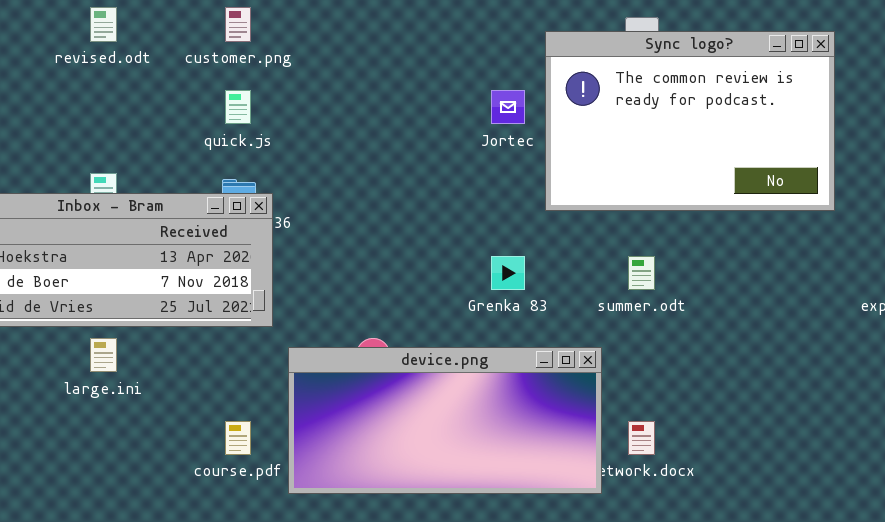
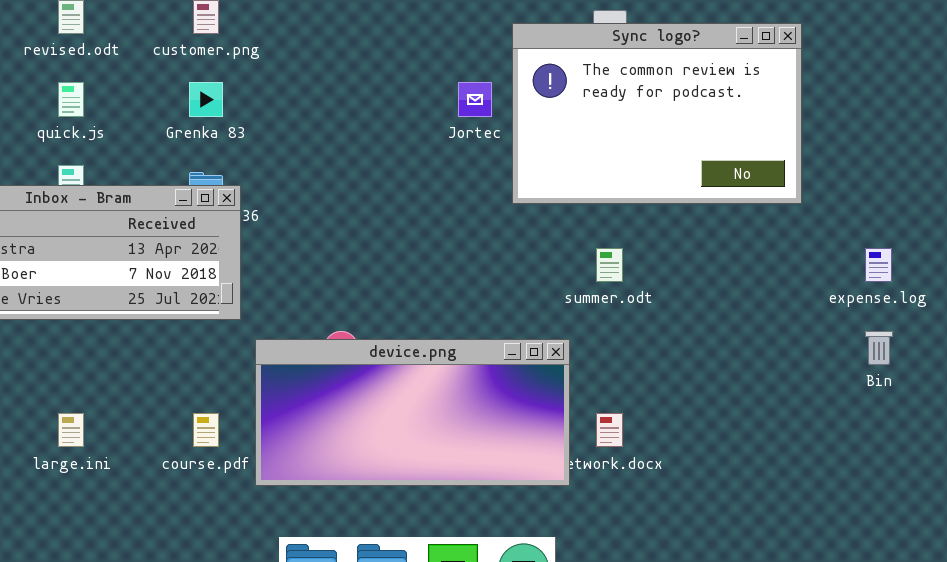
quick.js: [225,90,251,124] -> [58,82,84,117], moved
Grenka 83: [491,256,525,290] -> [189,82,223,117], moved
large.ini: [90,338,117,372] -> [58,413,84,447], moved

